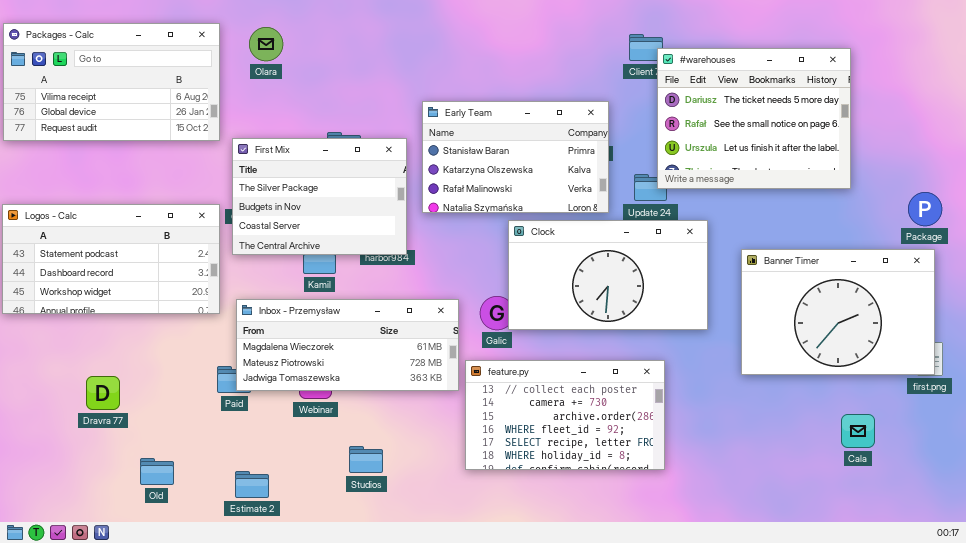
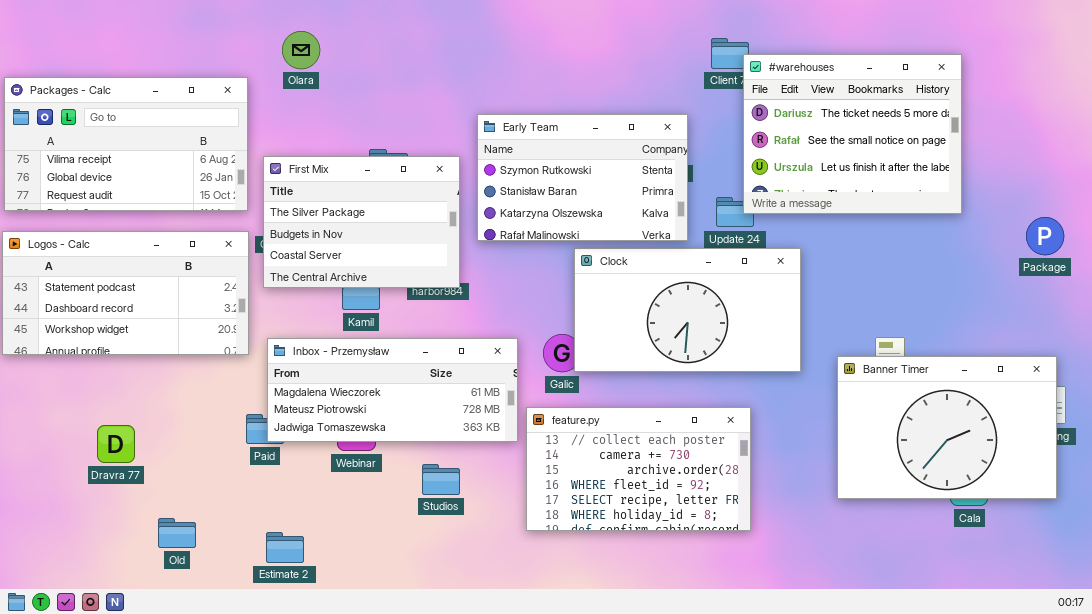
Packages - Calc: [3,23,220,141] -> [4,77,248,211], moved
Early Team: [422,101,609,213] -> [477,114,688,241], scrolled up 1 row
Banner Timer: [741,249,935,375] -> [837,356,1057,499], moved
Studios: [349,446,383,473] -> [422,464,460,495], moved

